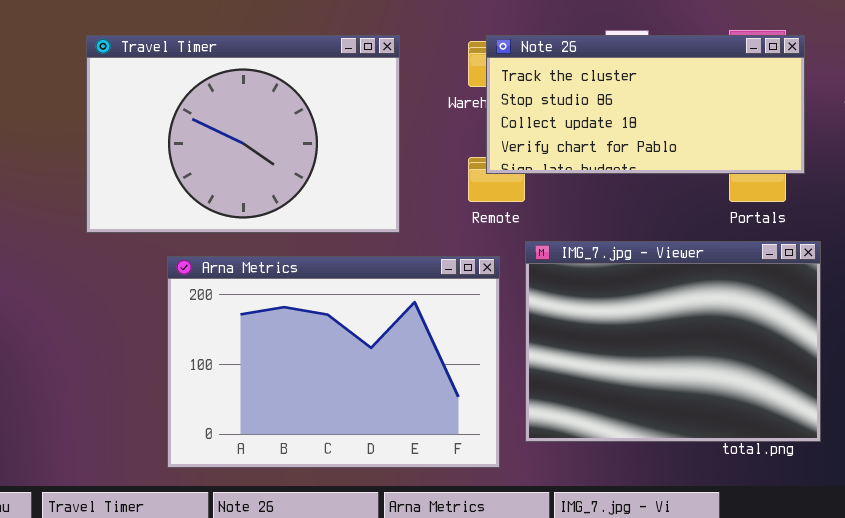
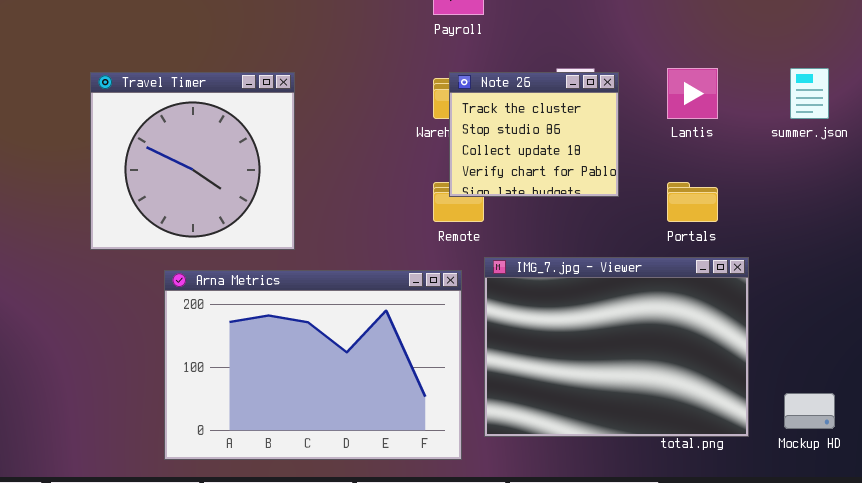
Travel Timer: [86,35,400,233] -> [90,72,295,250], resized
Note 26: [486,35,805,174] -> [449,72,619,197], resized

